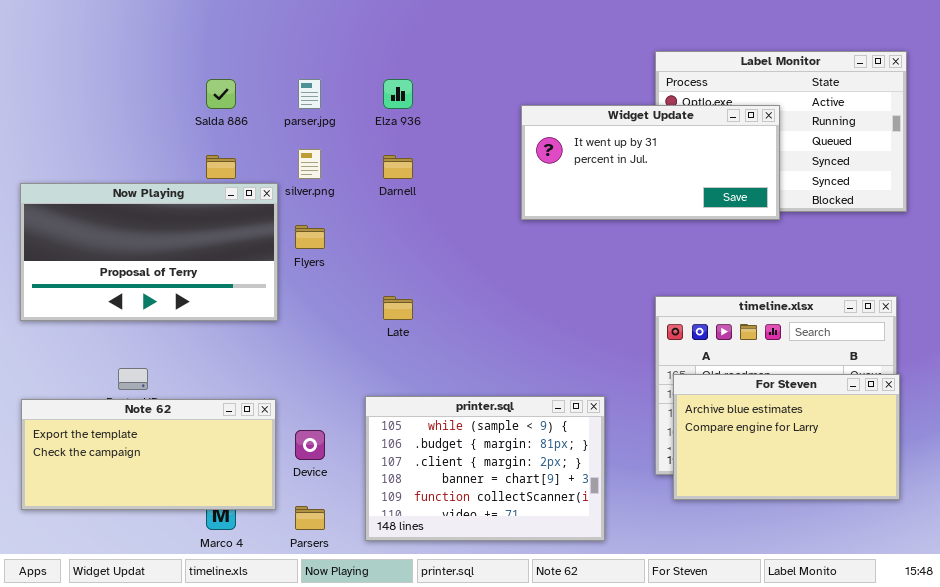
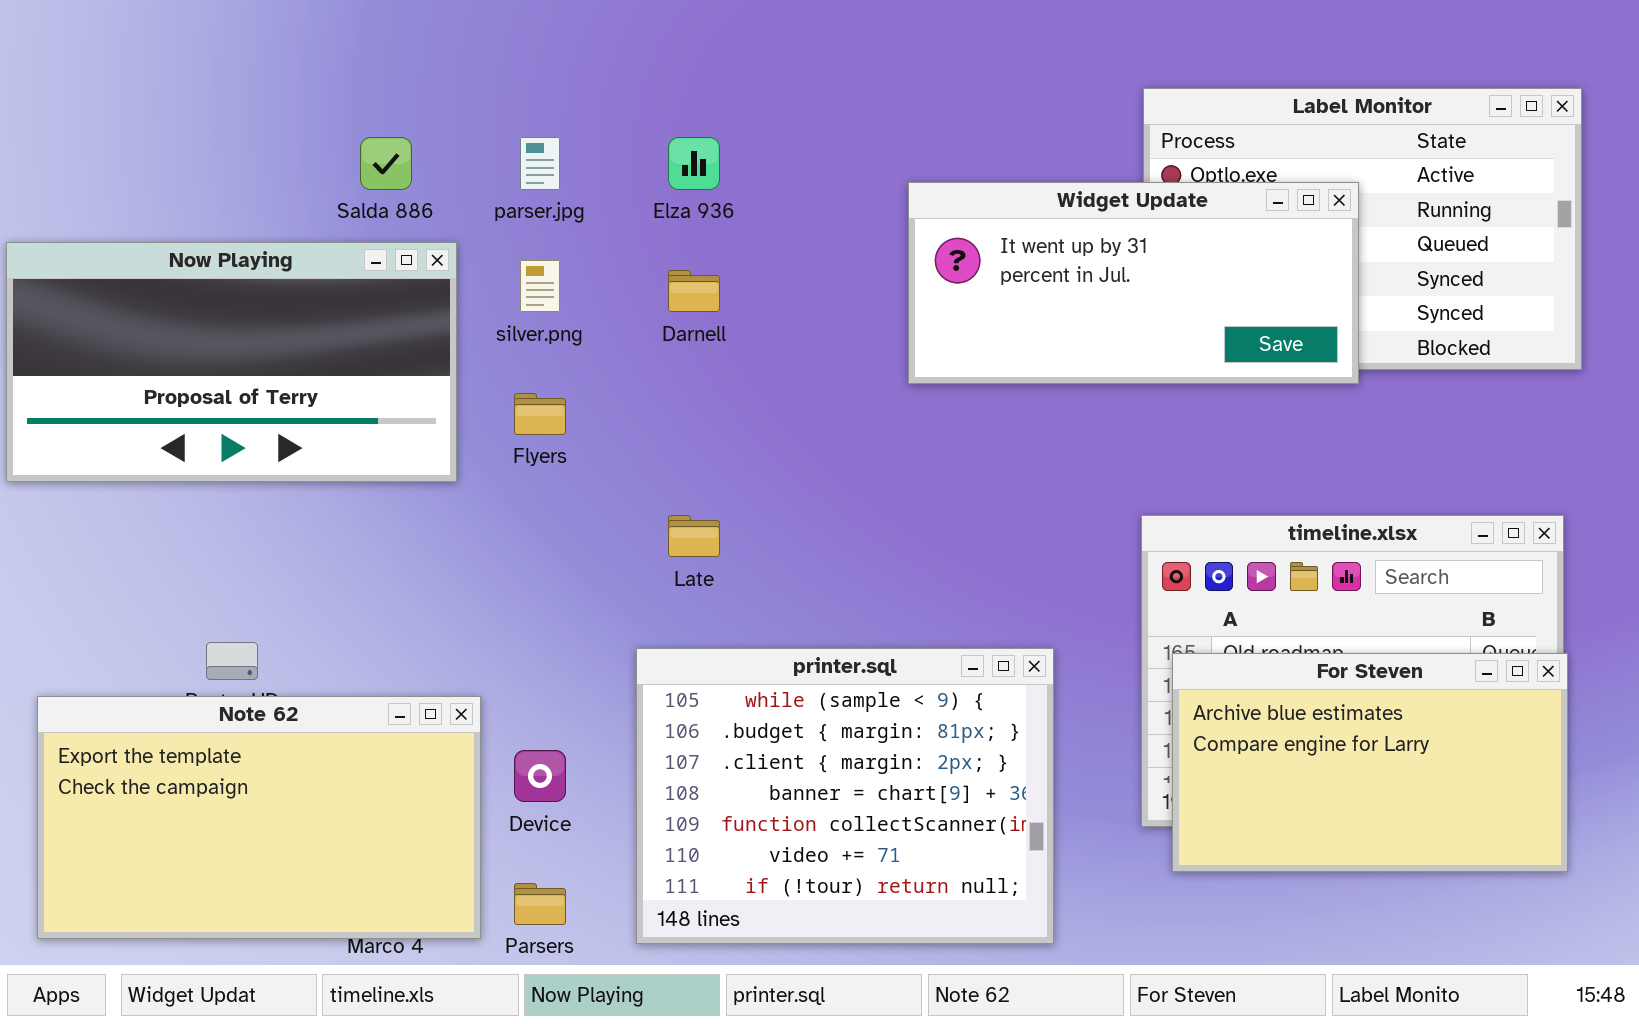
Now Playing: [20,183,278,321] -> [6,242,457,482], moved
printer.sql: [365,396,605,541] -> [636,648,1054,944], resized
Note 62: [21,399,276,510] -> [37,696,481,939], resized

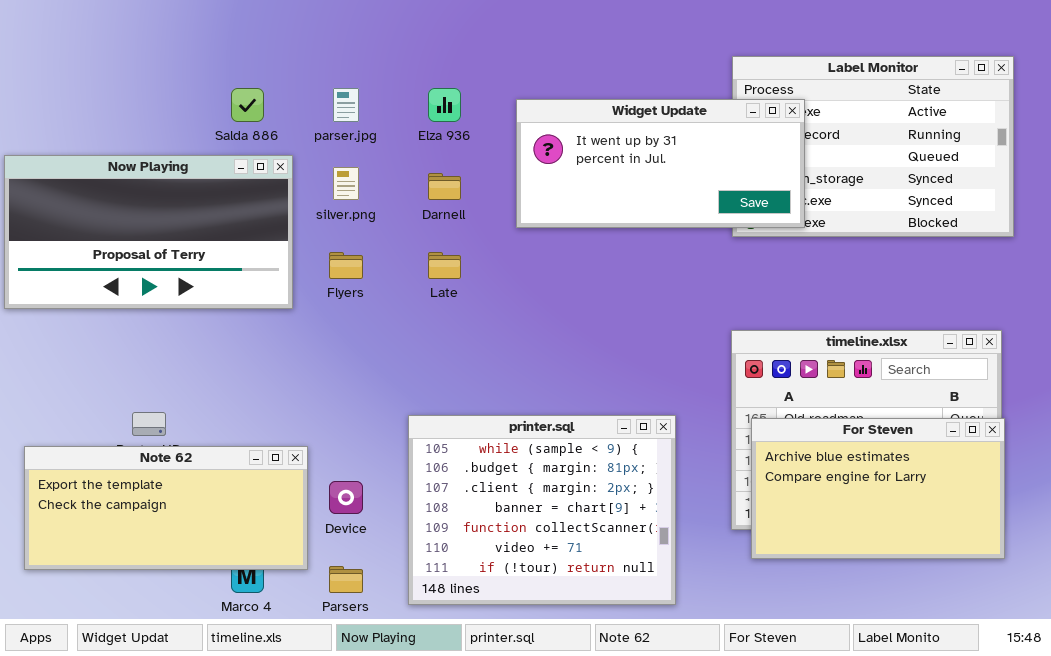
Widget Update: [908,182,1359,384] -> [516,99,805,228], moved
Late: [668,515,720,557] -> [428,252,461,279], moved
Note 62: [37,696,481,939] -> [24,446,308,570], resized

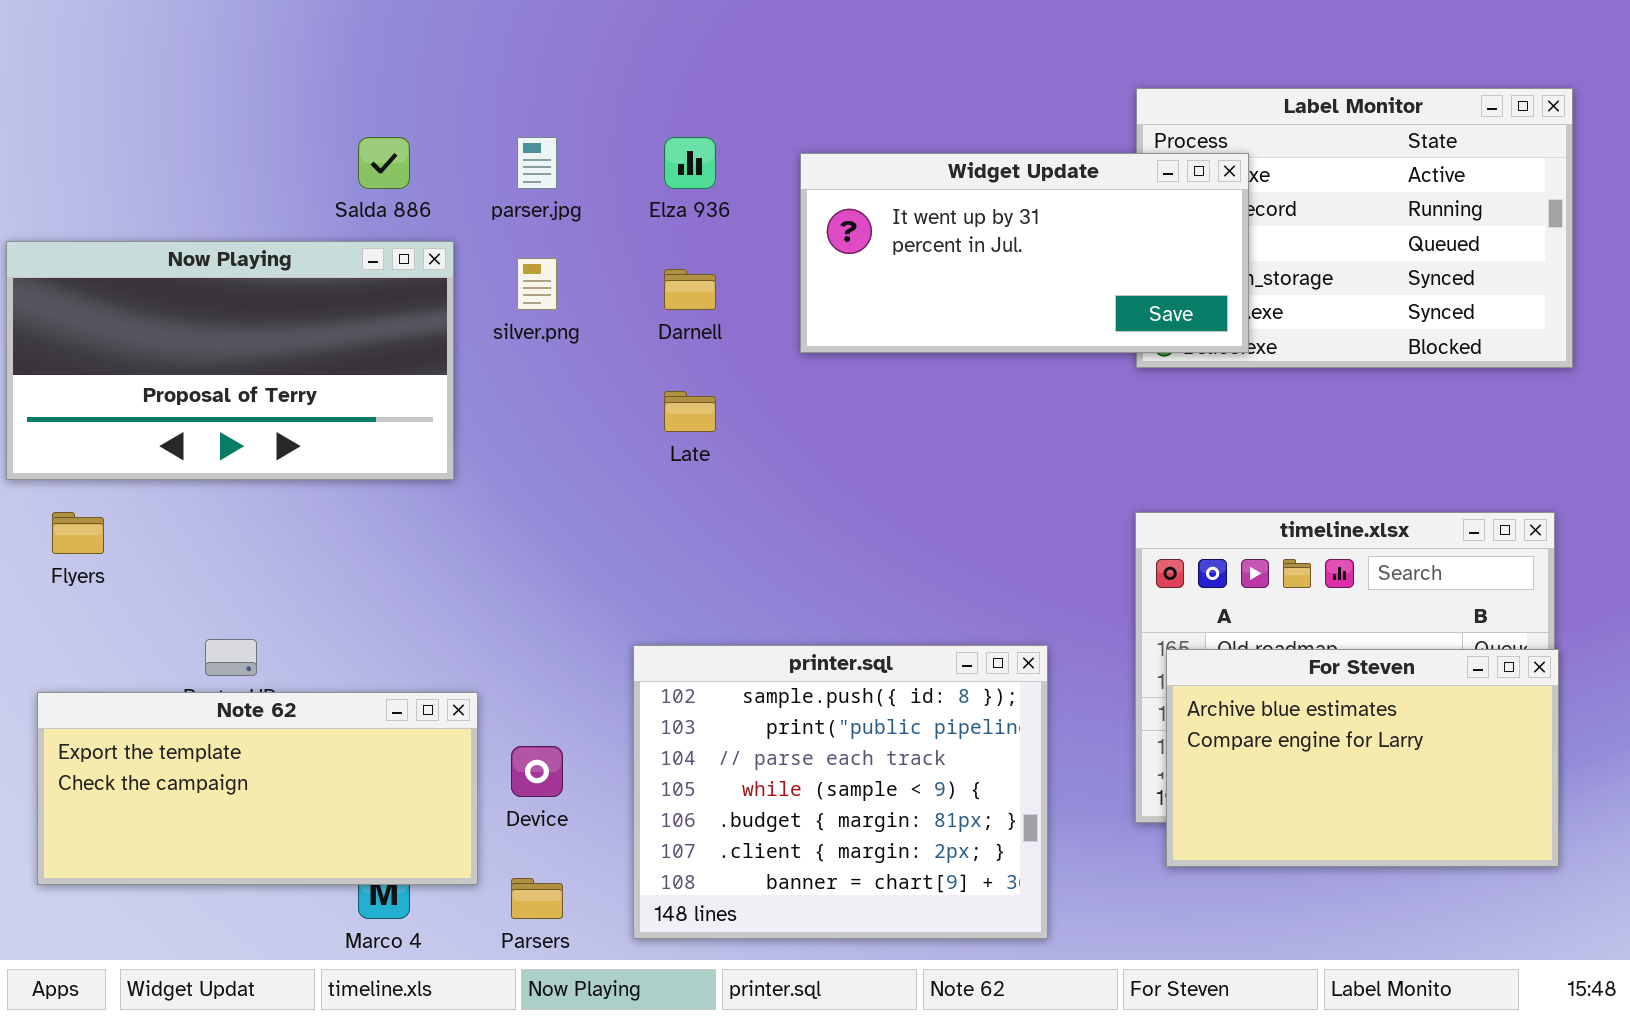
Flyers: [329,252,363,279] -> [52,512,104,554], moved
printer.sql: [408,415,676,605] -> [633,645,1048,939], scrolled up 3 rows

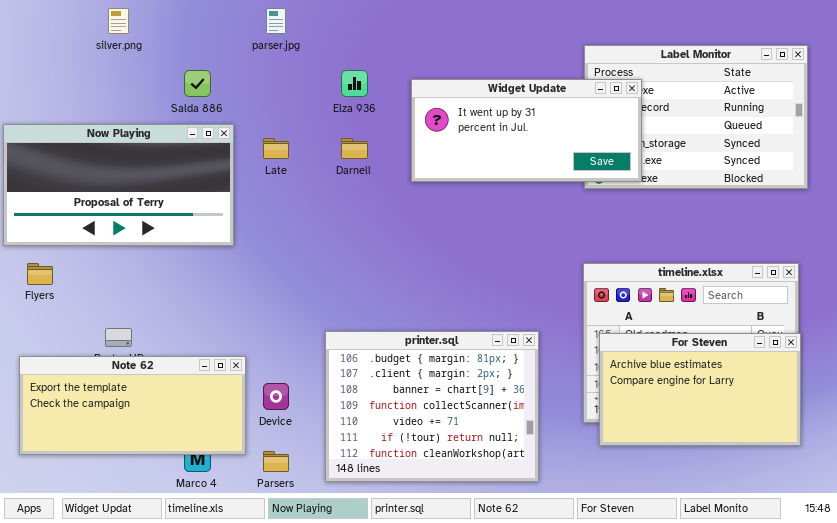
parser.jpg: [517,137,557,189] -> [266,8,286,34], moved
silver.png: [517,258,557,310] -> [108,8,129,34], moved
Late: [664,391,716,432] -> [263,138,289,159], moved
printer.sql: [633,645,1048,939] -> [325,331,539,482], scrolled down 4 rows

